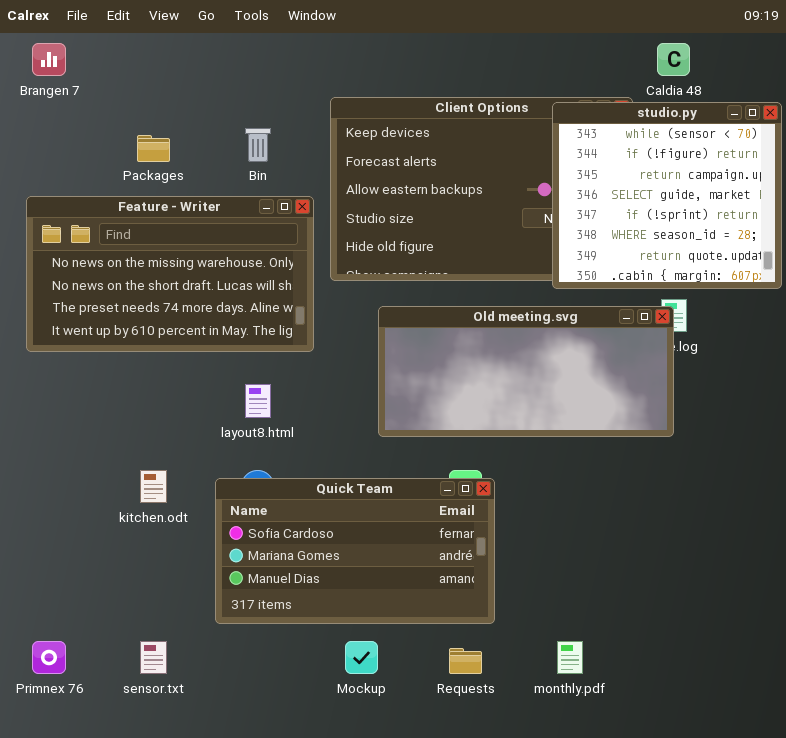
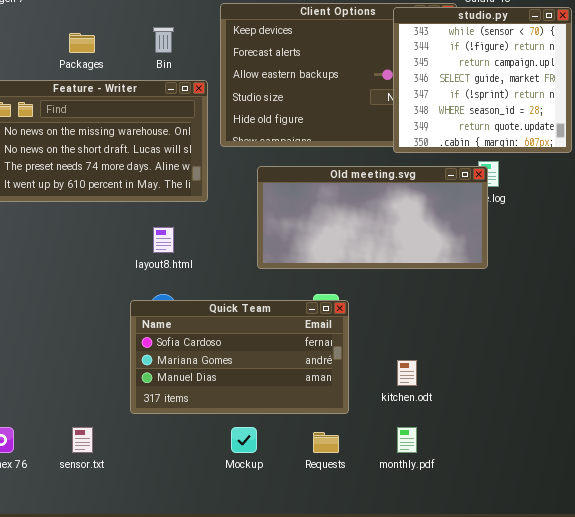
kitchen.odt: [140,470,167,503] -> [397,360,417,386], moved

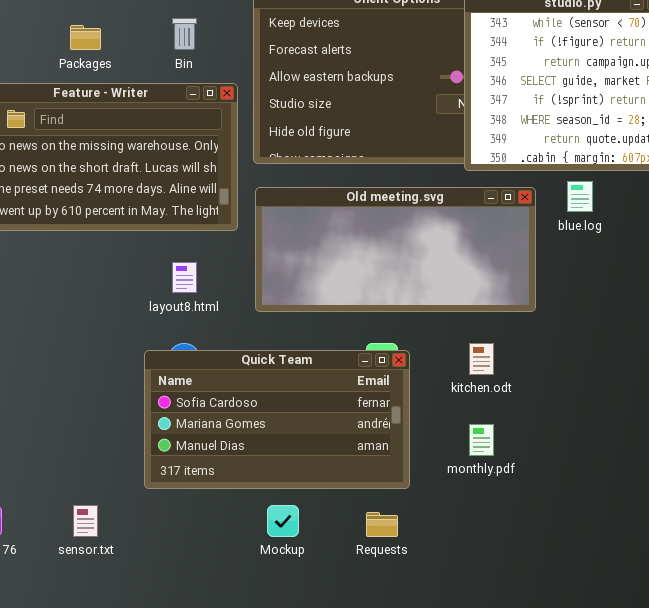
Old meeting.svg: [257,166,488,269] -> [255,187,536,312], moved
kitchen.odt: [397,360,417,386] -> [469,343,494,375], moved
monthly.pdf: [397,427,417,453] -> [469,424,494,456], moved

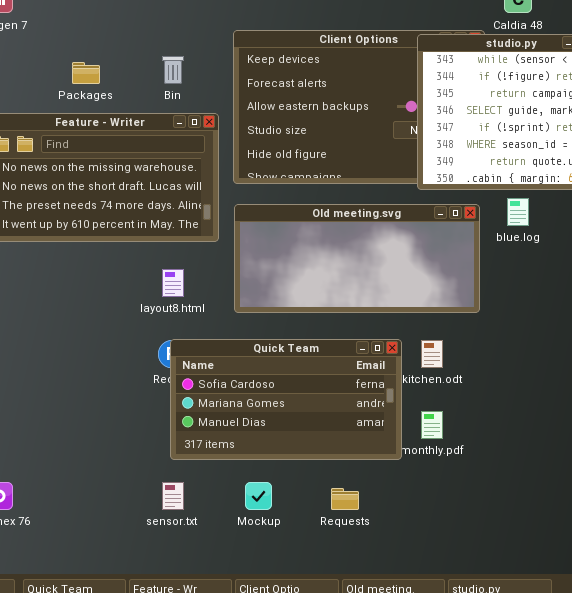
Quick Team: [144,350,410,489] -> [170,339,402,460], moved
sensor.txt: [73,505,98,537] -> [162,482,184,510], moved

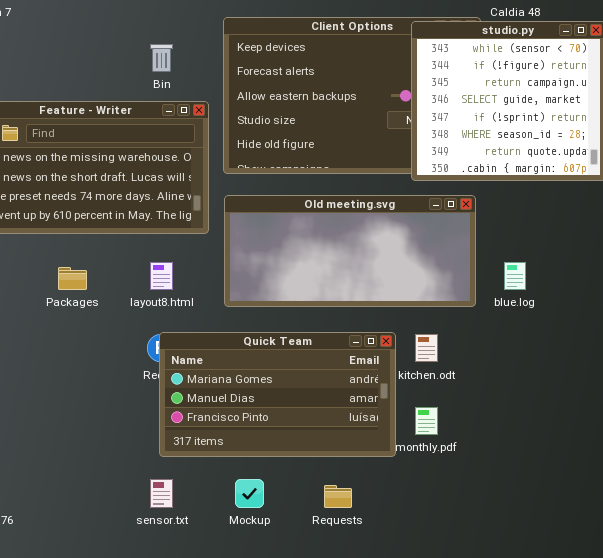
Packages: [72,62,100,84] -> [58,267,87,290], moved
blue.log: [507,198,529,226] -> [504,262,526,290], moved
Quick Team: [170,339,402,460] -> [159,332,396,457], scrolled down 1 row

